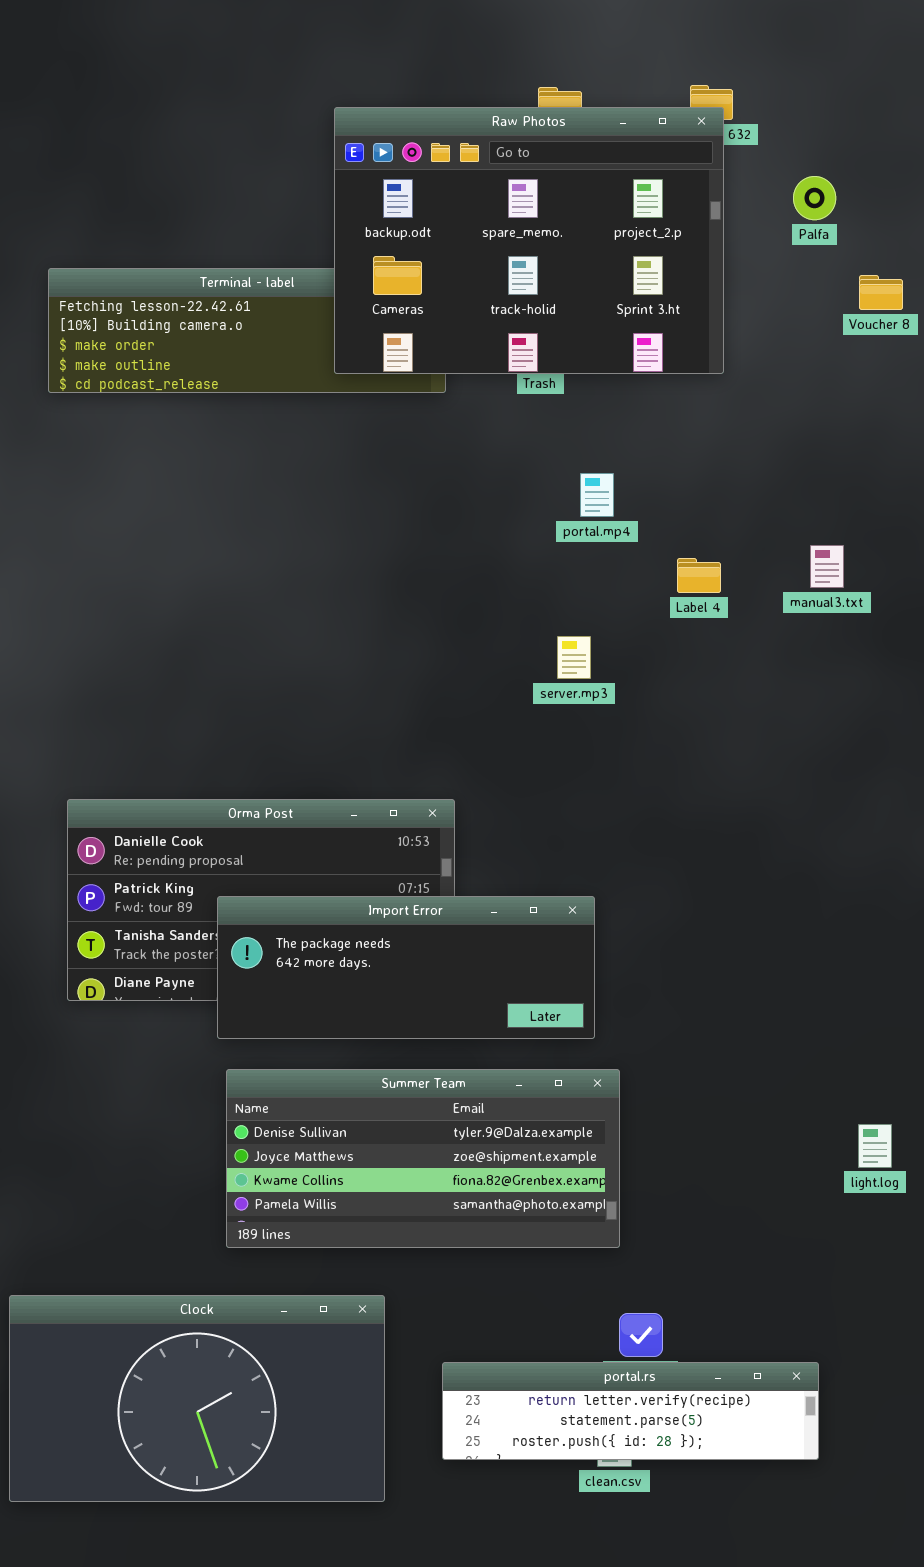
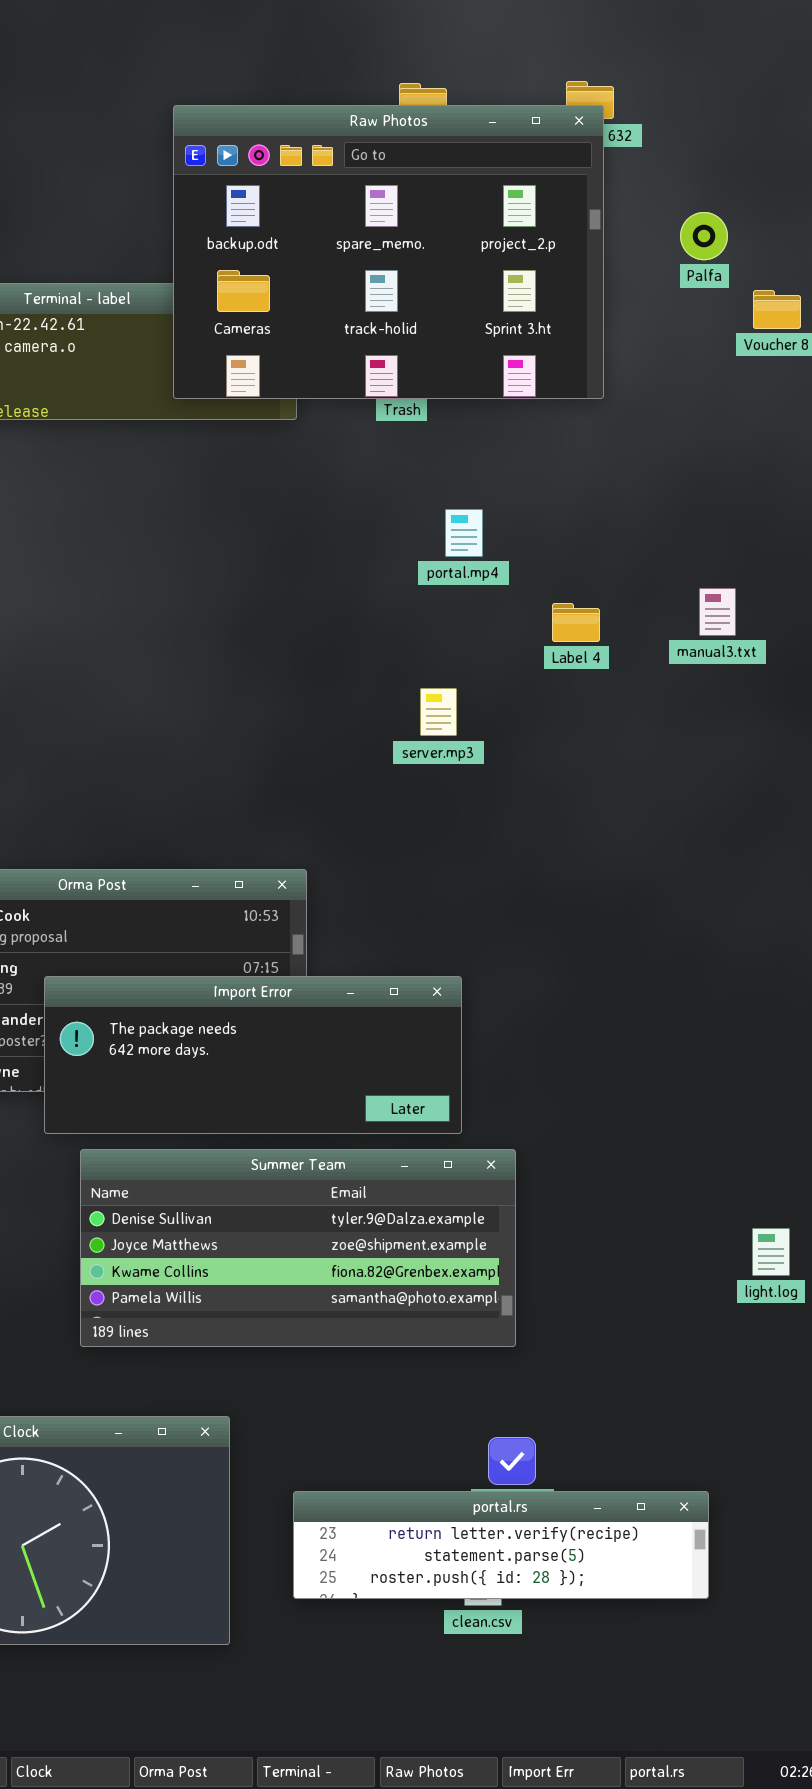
Palfa: [793,176,836,220] -> [680,212,728,260], moved
Summer Team: [226,1069,620,1248] -> [80,1149,516,1347], moved

